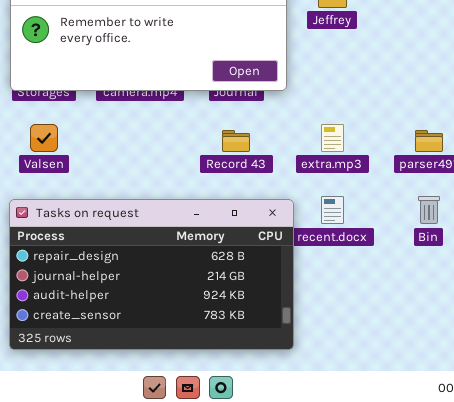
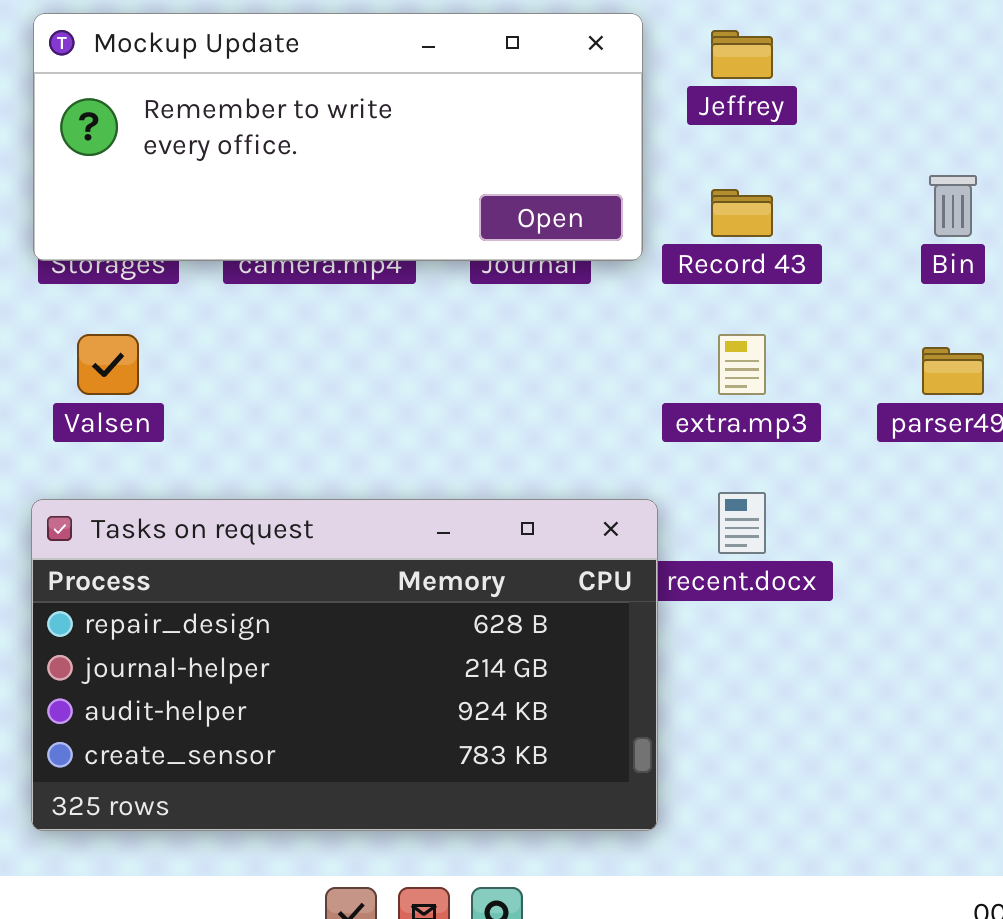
Record 43: [222,130,250,152] -> [711,189,773,237], moved
Bin: [418,196,440,224] -> [929,175,977,237], moved

